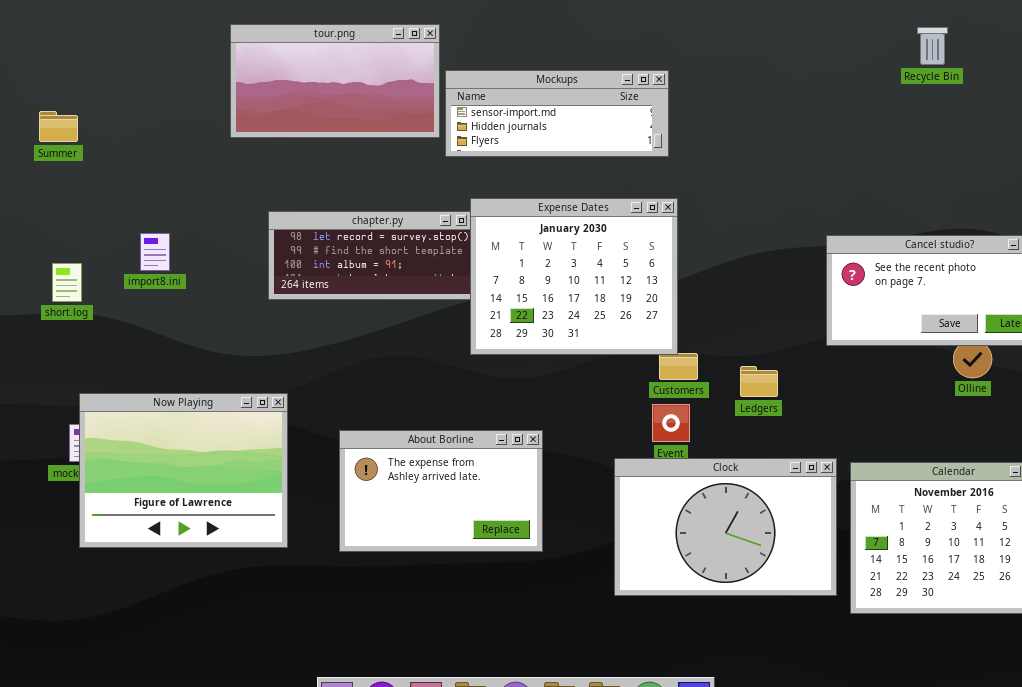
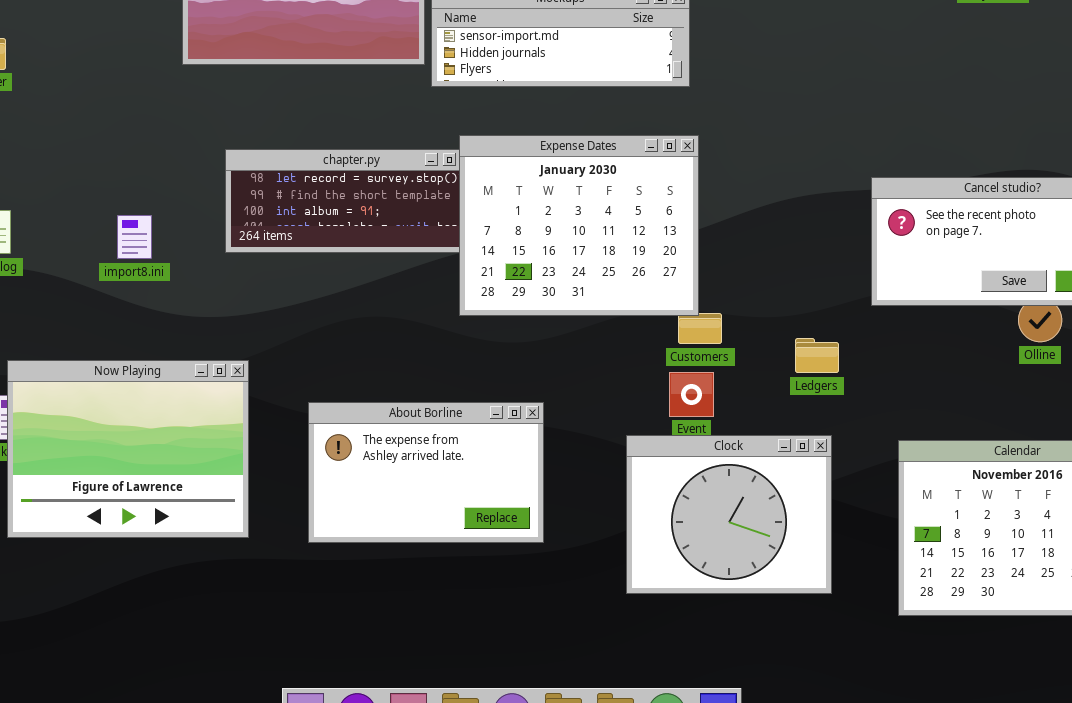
import8.ini: [140,233,170,271] -> [117,215,152,259], moved
Ledgers: [740,366,778,397] -> [795,338,839,373], moved
Clock: [614,458,837,596] -> [626,435,832,594], resized

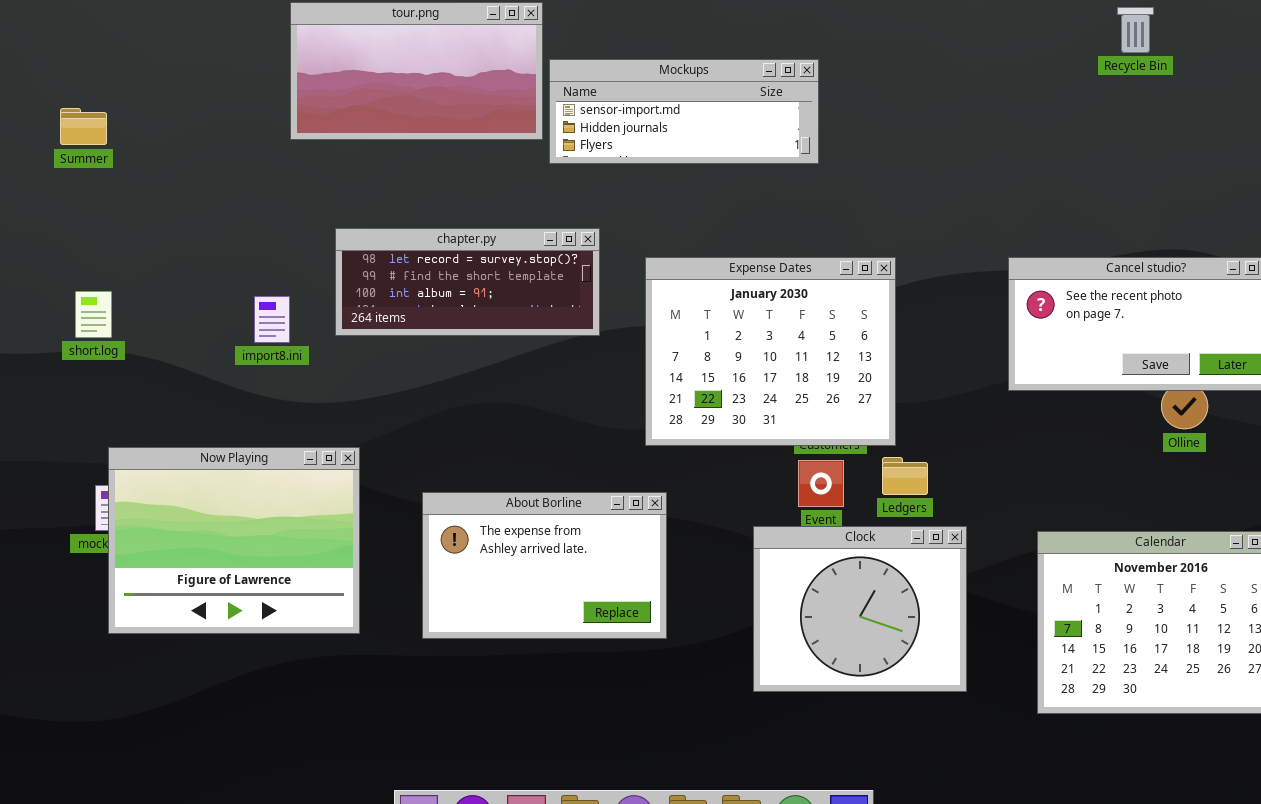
Expense Dates: [459,135,699,316] -> [645,257,896,446], moved
import8.ini: [117,215,152,259] -> [254,296,290,343], moved
Ledgers: [795,338,839,373] -> [882,457,928,495], moved

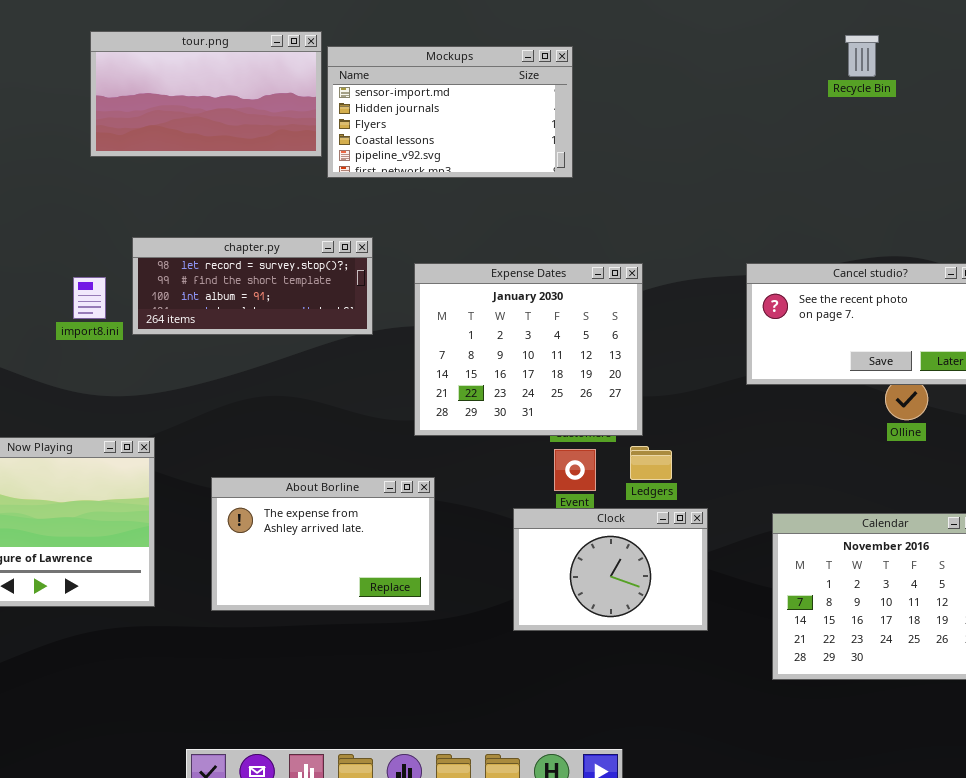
Mockups: [549,59,819,164] -> [327,46,573,178], resized
import8.ini: [254,296,290,343] -> [73,277,106,319], moved
Clock: [753,526,967,692] -> [513,508,708,631], resized

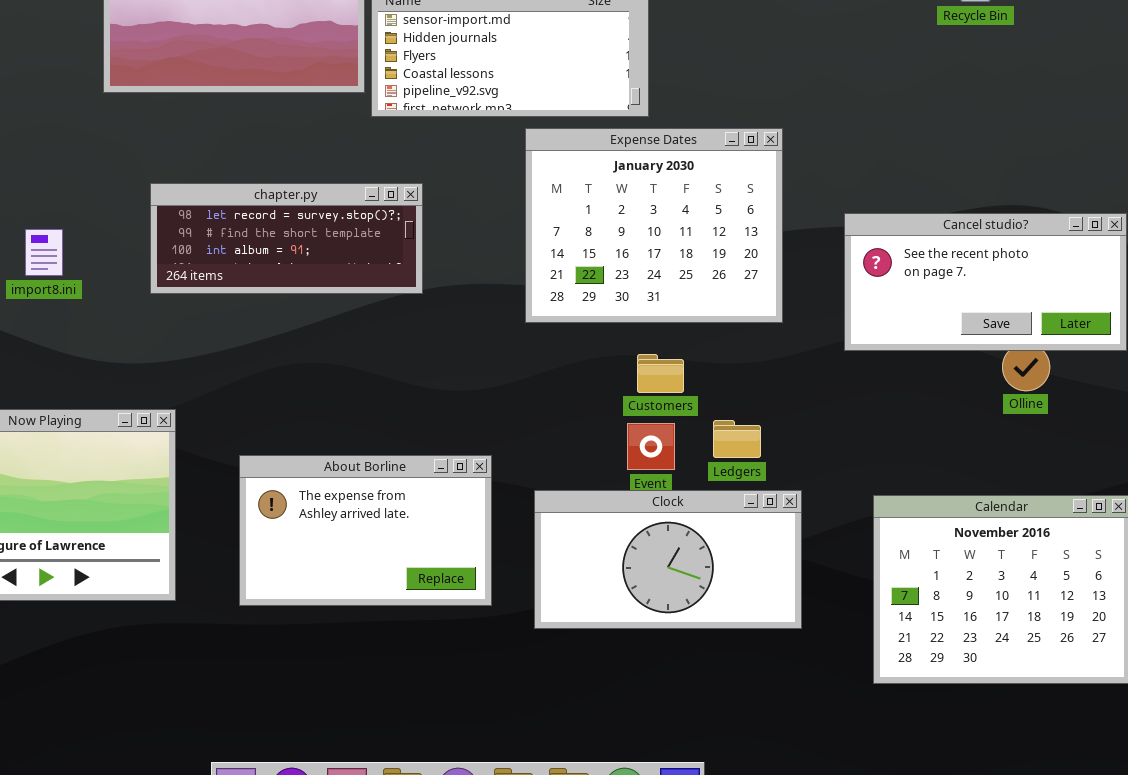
Expense Dates: [414,263,643,436] -> [525,128,783,323], moved
import8.ini: [73,277,106,319] -> [25,229,63,276], moved
Clock: [513,508,708,631] -> [534,490,802,629], resized

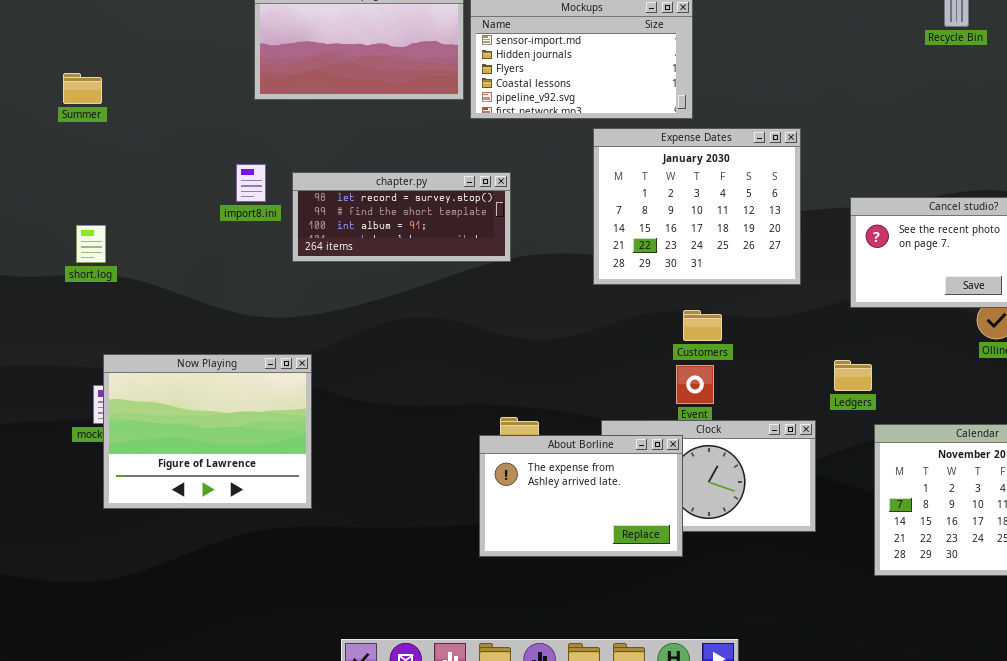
import8.ini: [25,229,63,276] -> [236,164,266,202], moved
Ledgers: [713,420,761,458] -> [834,360,872,391], moved
About Borline: [239,455,492,606] -> [479,435,683,557], moved

